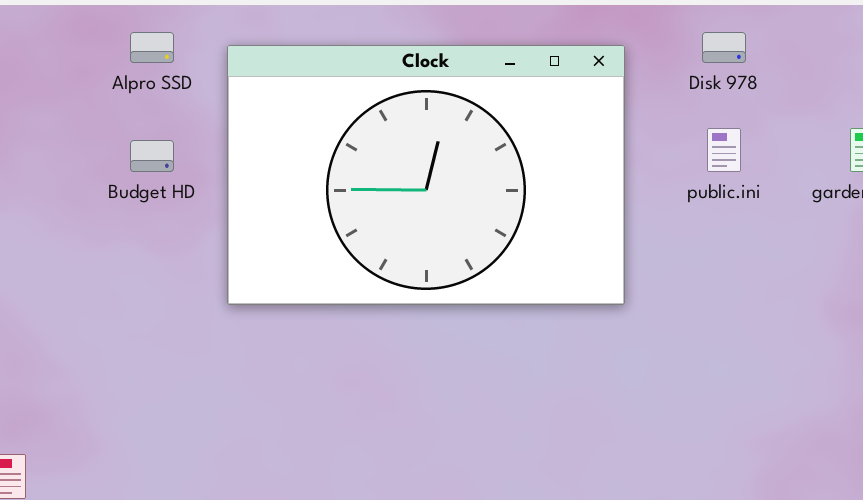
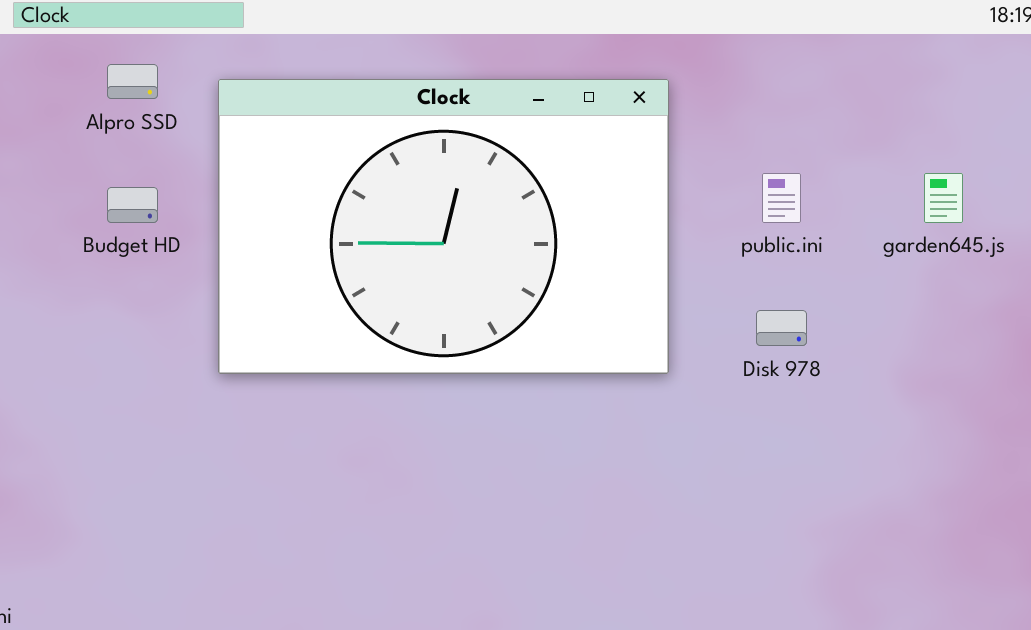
Disk 978: [702,32,746,63] -> [756,310,807,346], moved

